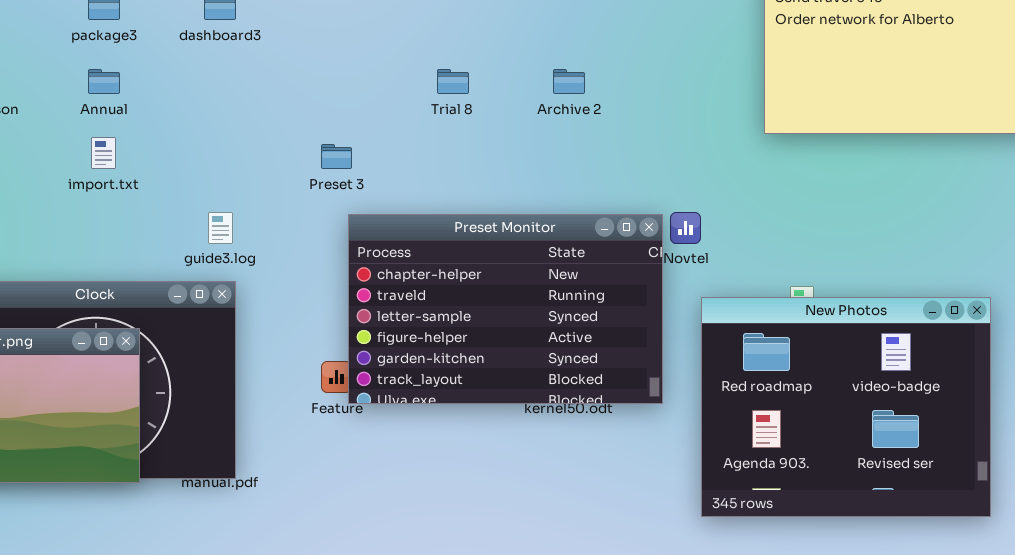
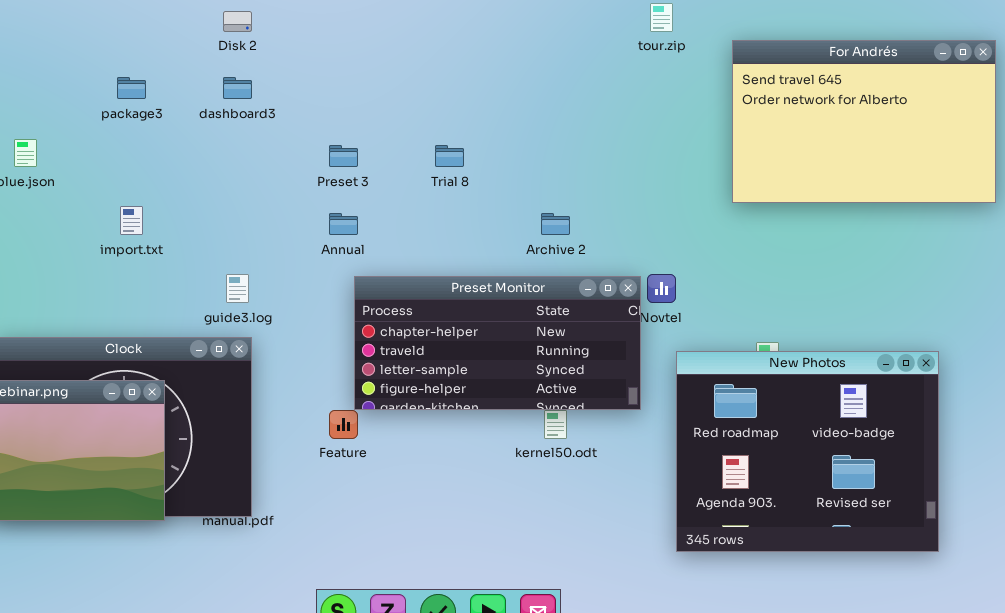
Annual: [88,69,120,94] -> [329,213,358,235], moved
Archive 2: [553,69,585,94] -> [541,213,570,235], moved
Preset 3: [321,144,352,169] -> [329,145,358,167], moved
Preset Monitor: [348,214,663,404] -> [354,276,641,410], resized

